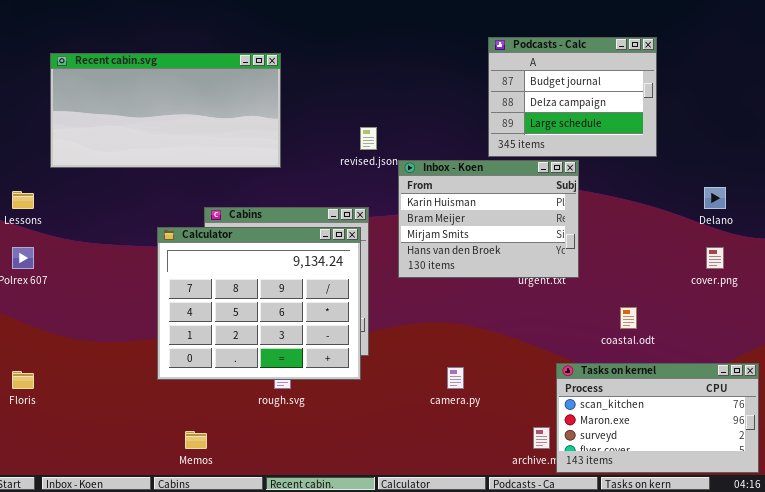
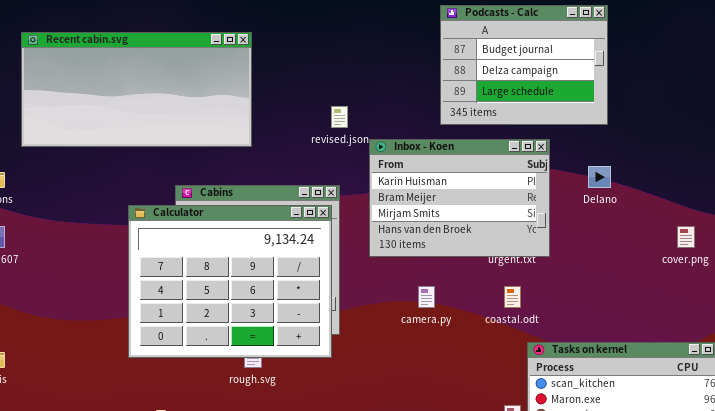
Podcasts - Calc: [488,37,657,157] -> [440,5,608,125], moved
Delano: [704,187,726,209] -> [588,166,611,188], moved
coastal.odt: [620,307,637,329] -> [504,286,521,308], moved
camera.py: [447,367,464,389] -> [418,286,435,308], moved

